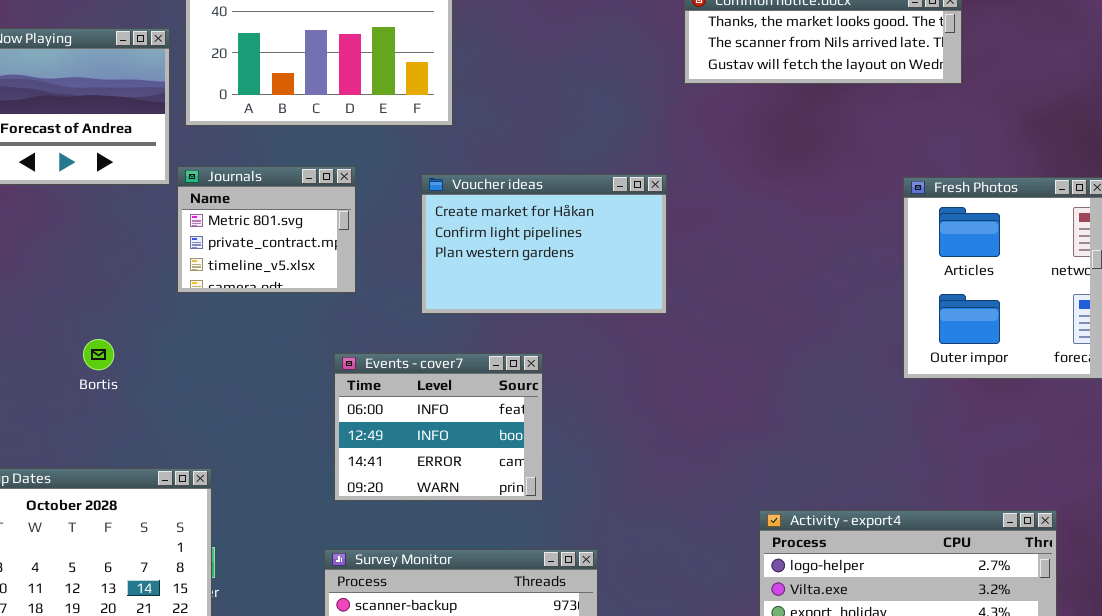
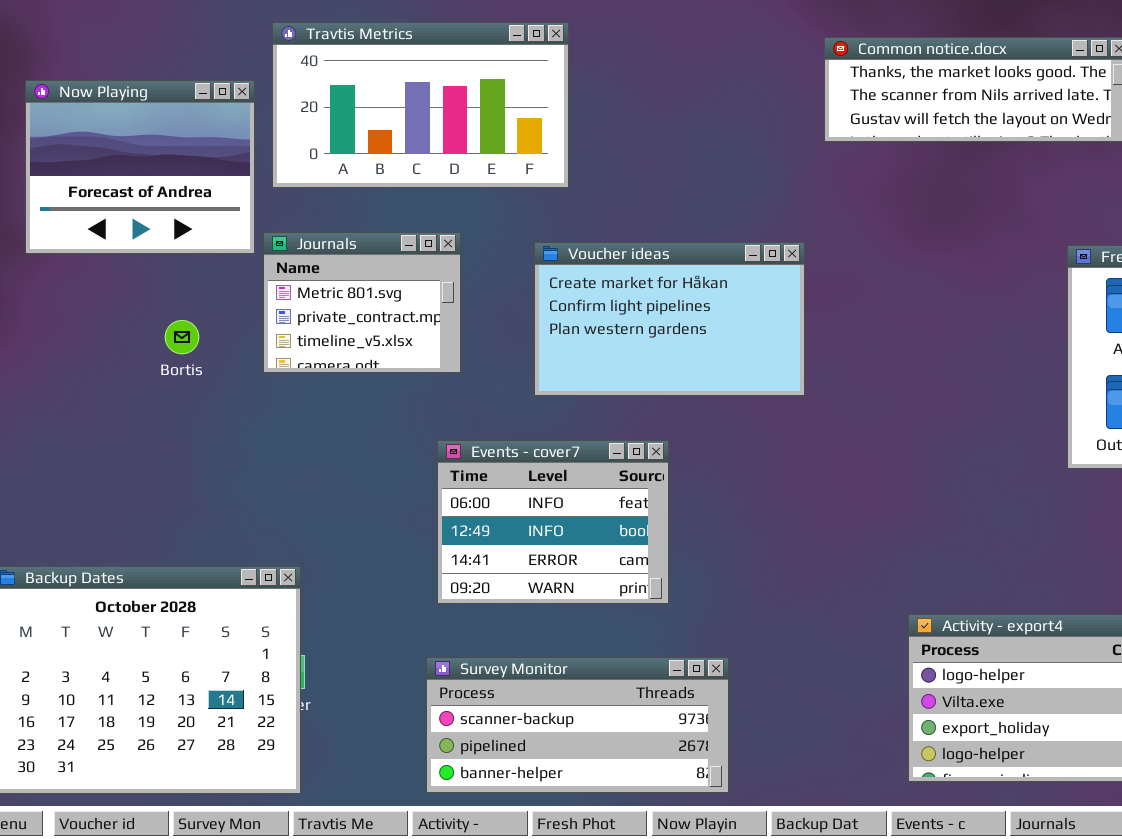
Bortis: [83,339,114,370] -> [165,320,199,354], moved

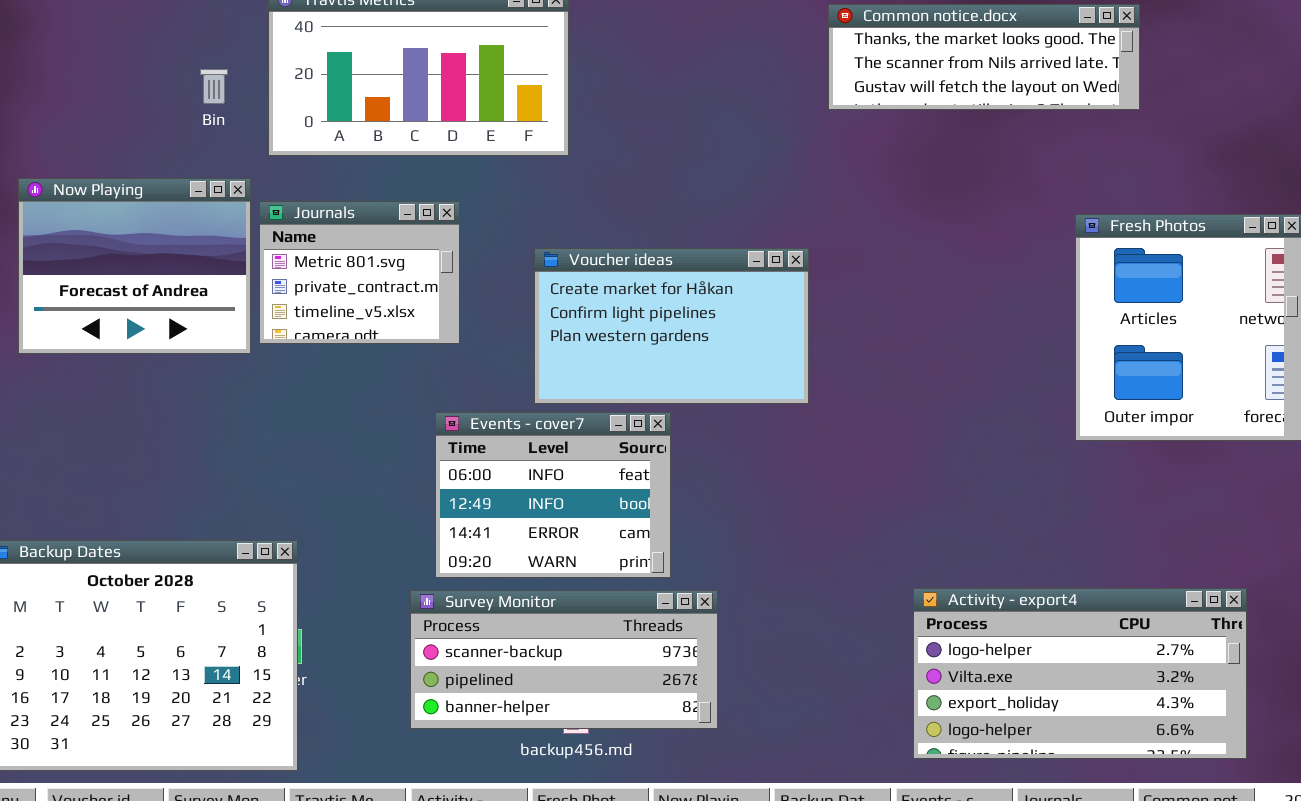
Now Playing: [25,80,255,254] -> [18,178,251,354], moved
Voucher ideas: [534,242,805,396] -> [534,248,809,404], moved
Survey Monitor: [426,657,729,793] -> [410,590,718,729], moved

